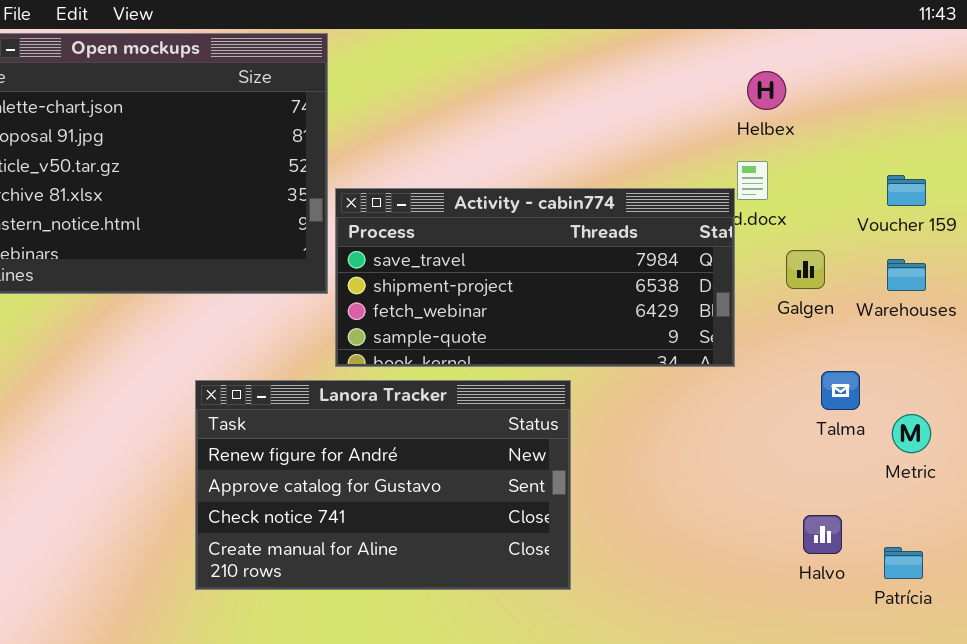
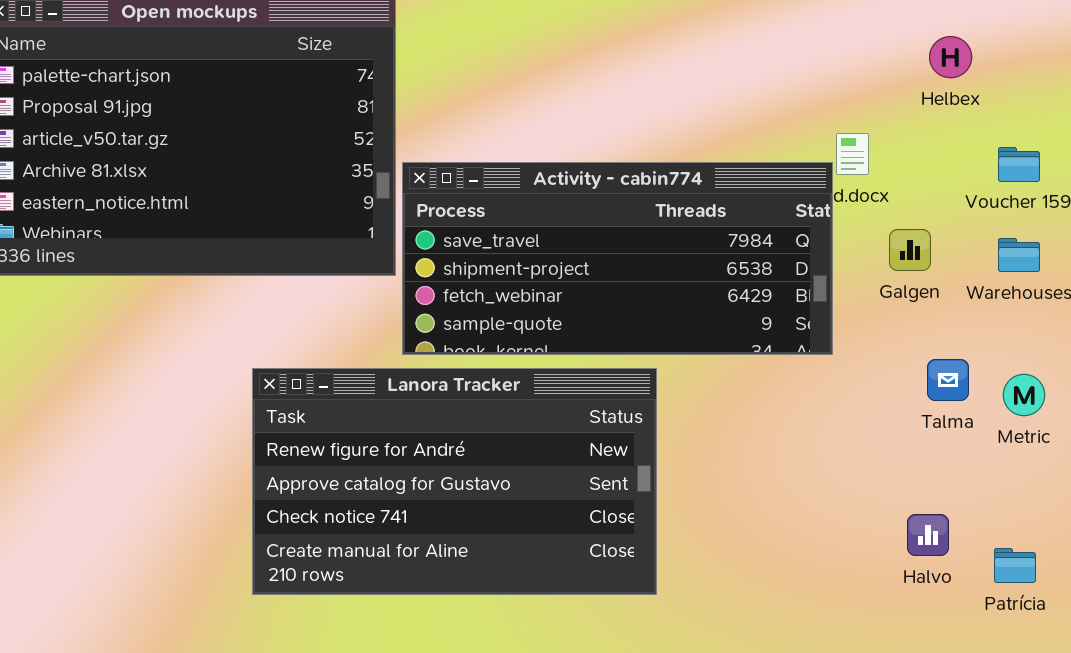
Helbex: [747,71,786,110] -> [929,36,972,78], moved
Metric: [892,414,931,453] -> [1003,374,1045,416], moved

